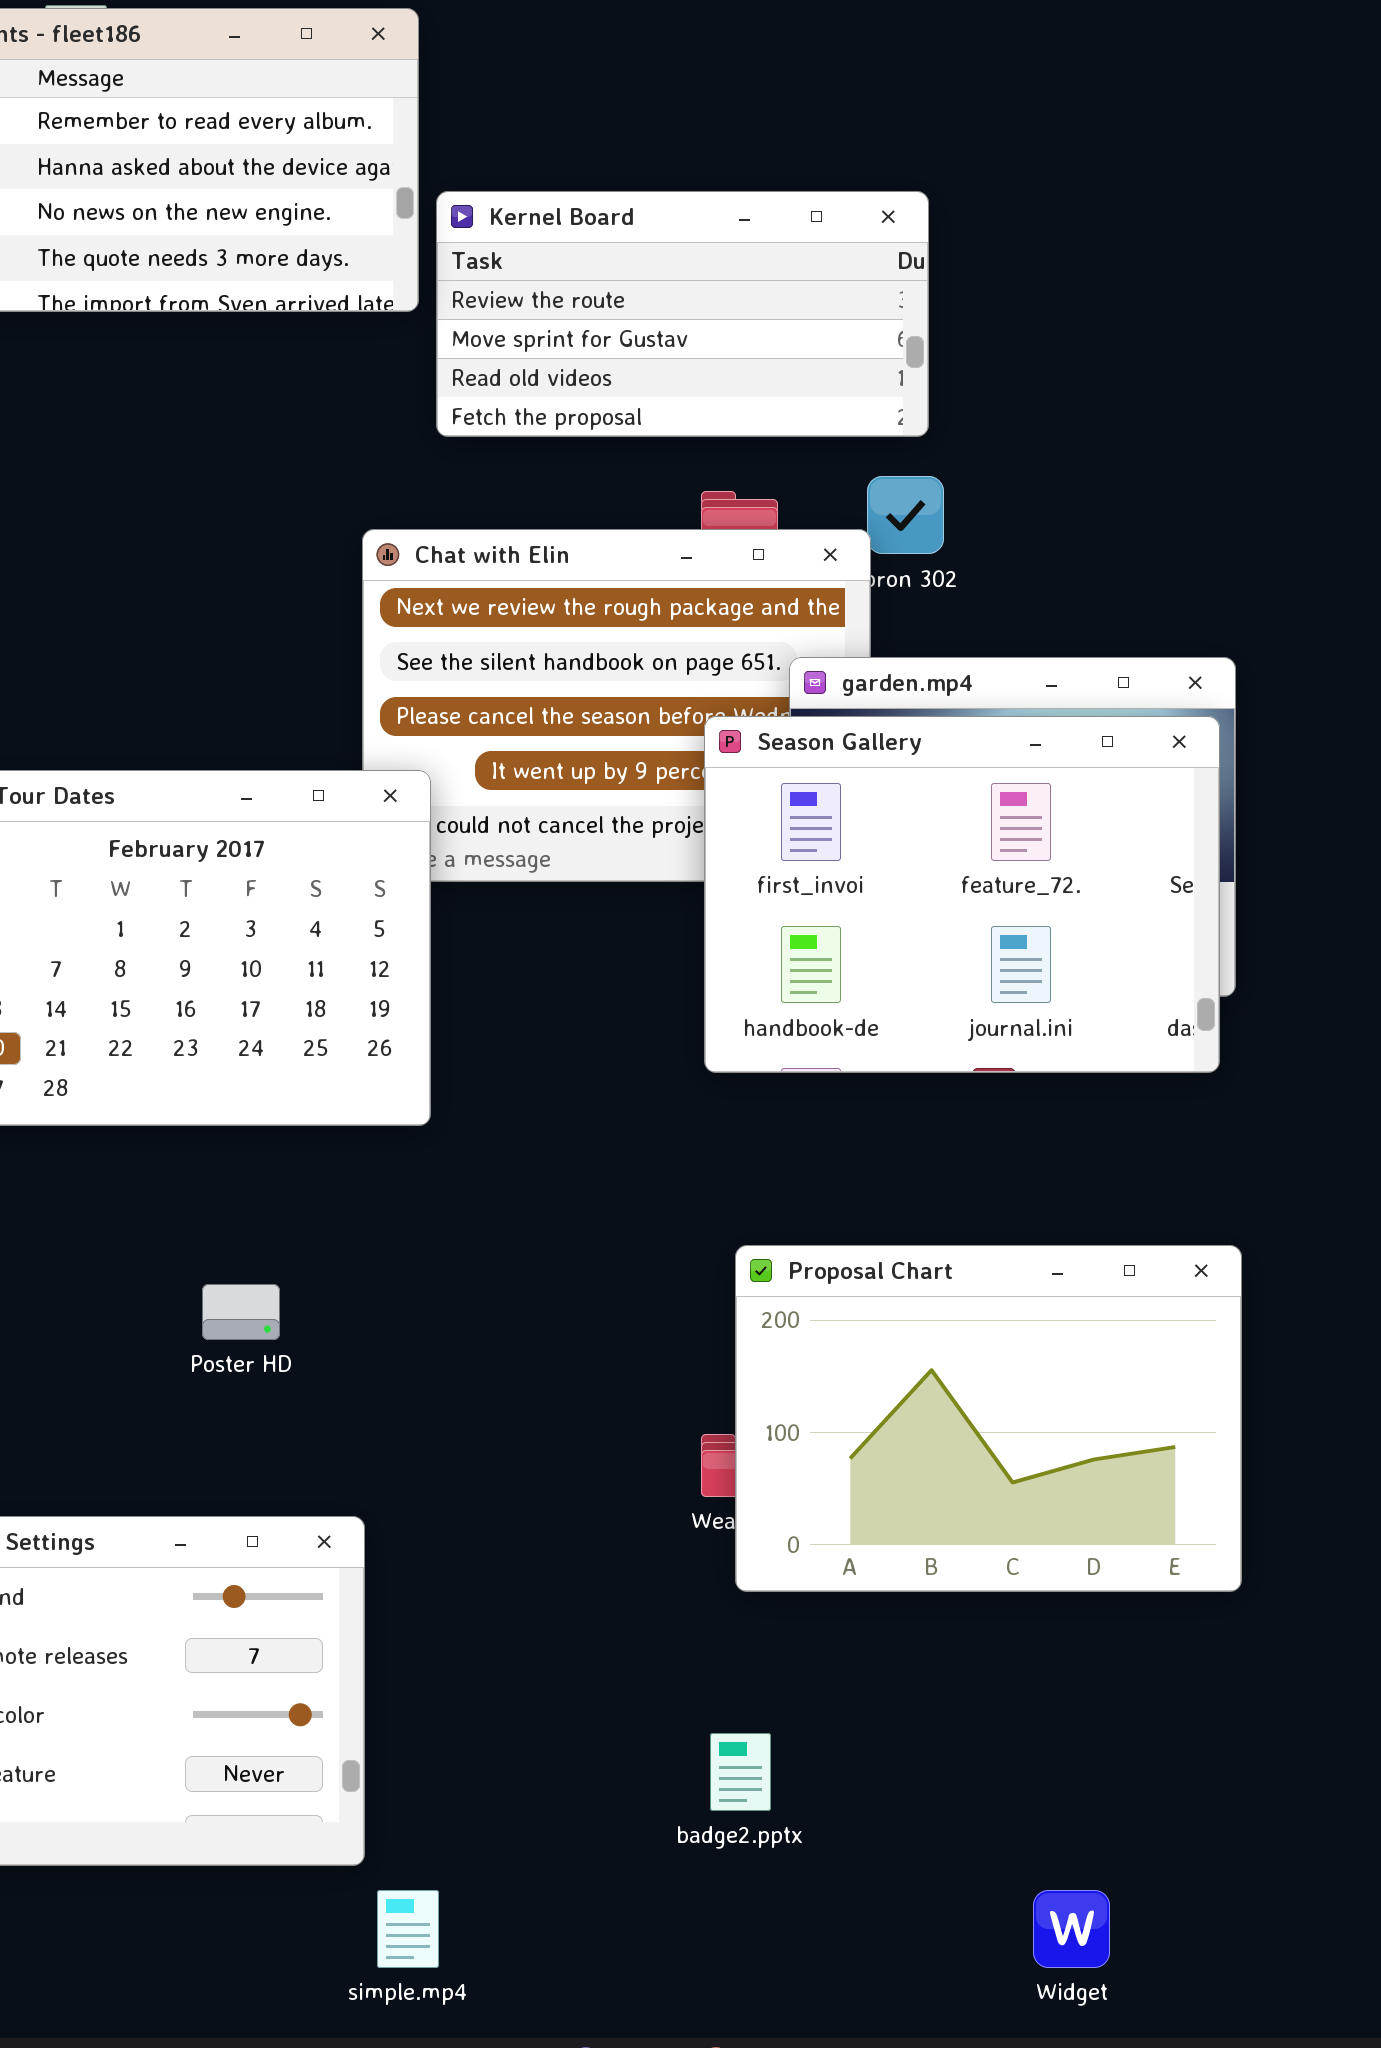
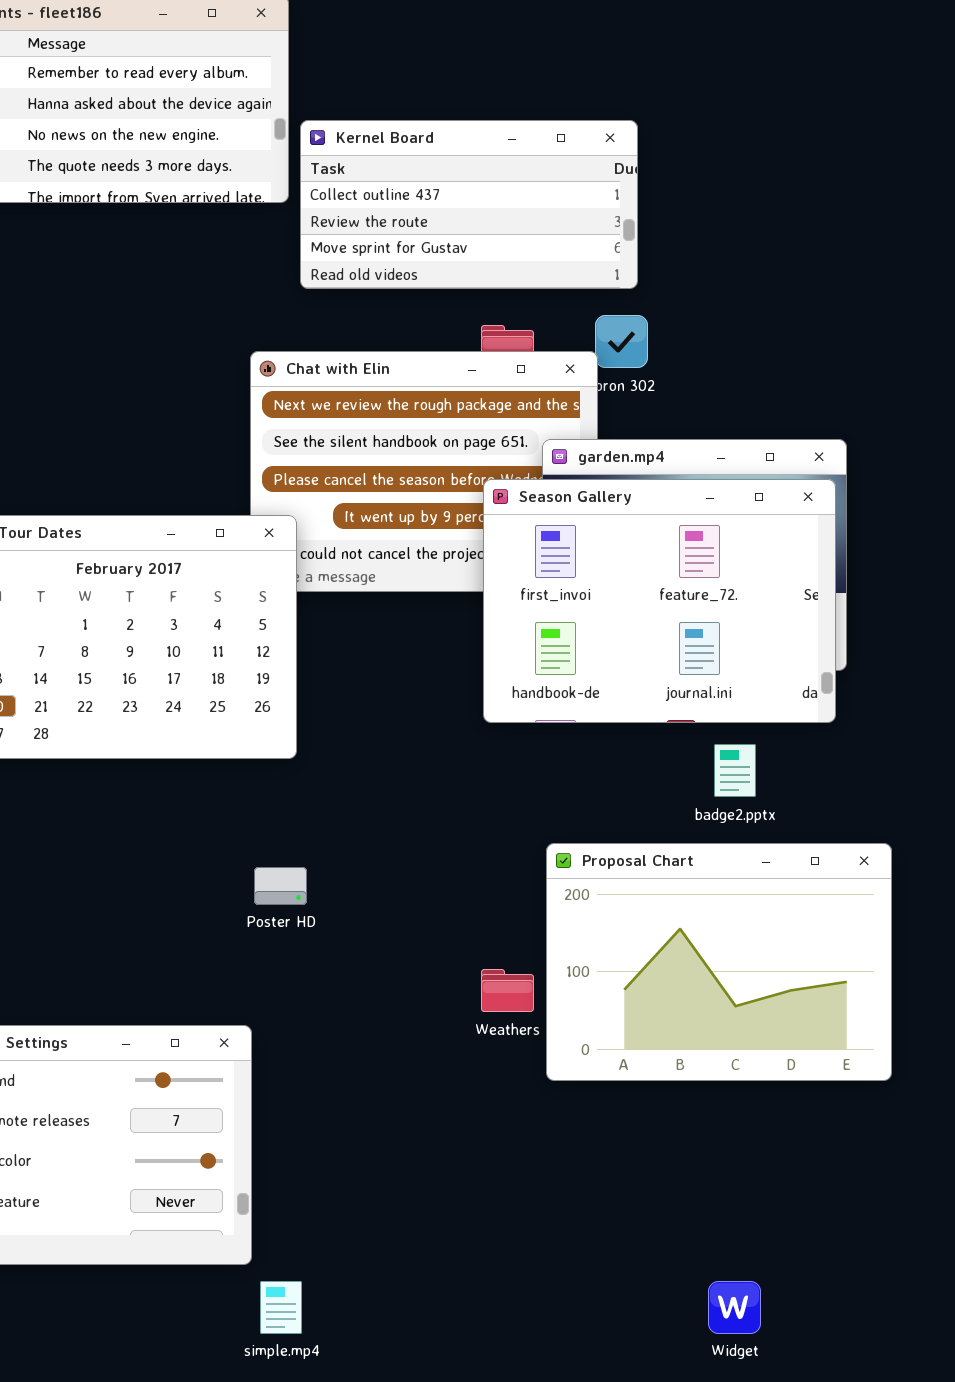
Kernel Board: [436,191,929,437] -> [300,120,638,289], scrolled up 1 row
Proposal Chart: [735,1245,1242,1592] -> [546,843,892,1081], moved
Poster HD: [202,1284,280,1340] -> [254,867,307,905], moved
badge2.pptx: [710,1733,771,1811] -> [714,744,756,797], moved

